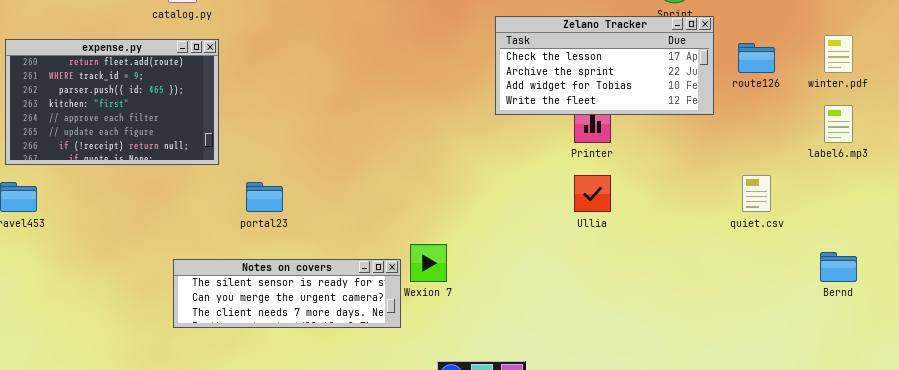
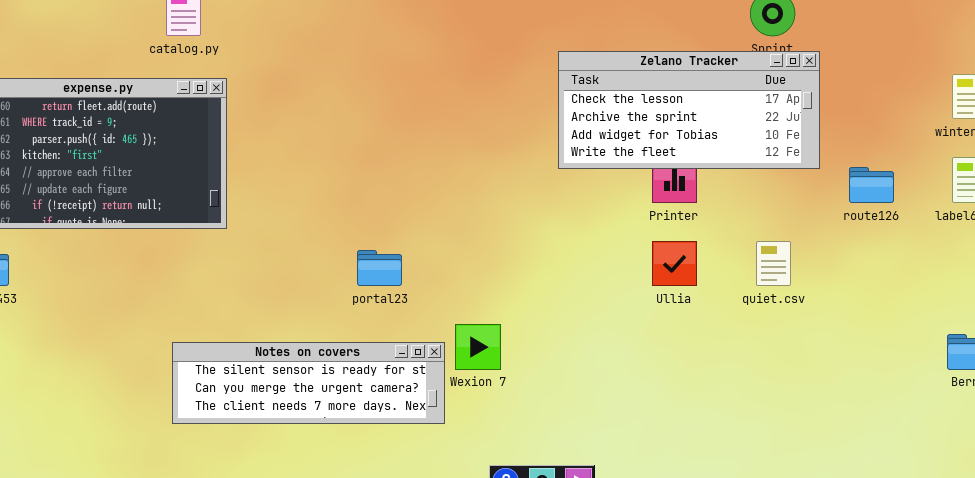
route126: [738,43,775,73] -> [849,167,894,203], moved
quiet.csv: [742,175,771,212] -> [756,241,791,286], moved
portal23: [246,182,283,212] -> [357,250,402,286], moved

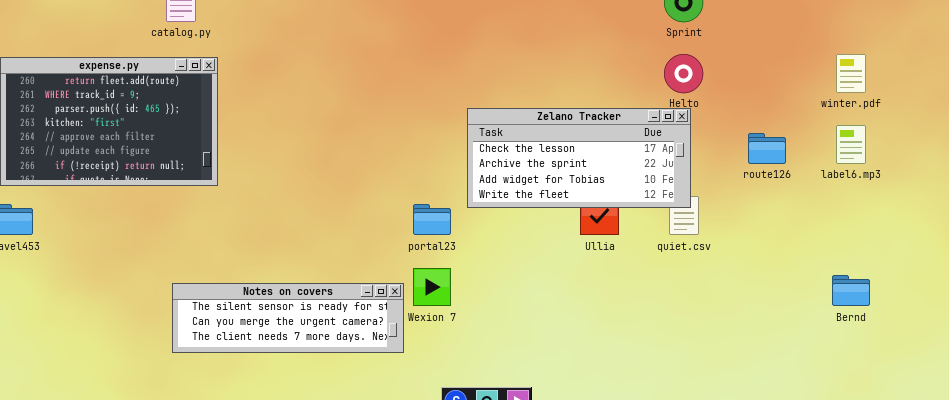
Zelano Tracker: [558,51,820,169] -> [467,108,691,208], moved
portal23: [357,250,402,286] -> [413,204,451,235], moved

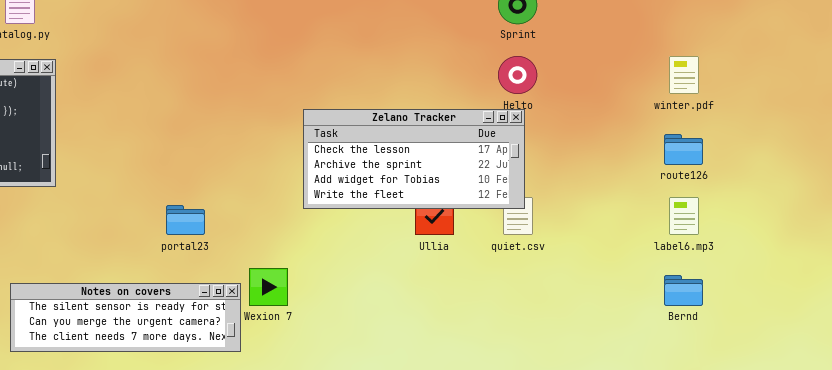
label6.mp3: [836,125,866,164] -> [669,197,699,235], moved
route126: [748,133,786,164] -> [664,134,703,165], moved
portal23: [413,204,451,235] -> [166,205,205,235], moved

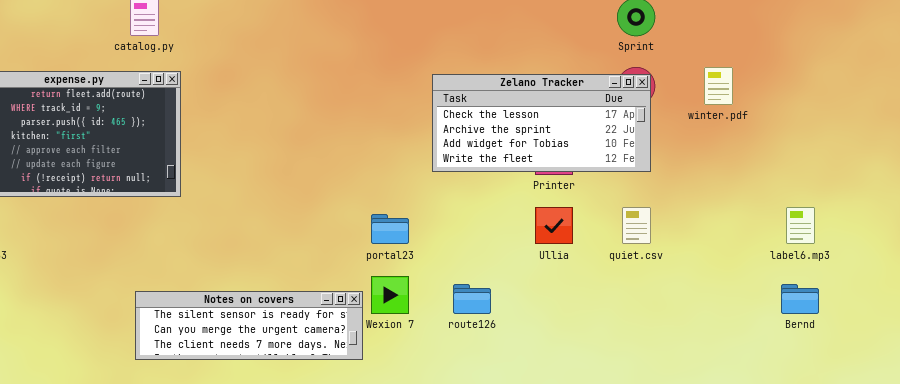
winter.pdf: [669,56,699,94] -> [704,67,733,105], moved
Zelano Tracker: [303,109,525,209] -> [432,74,651,172], moved
route126: [664,134,703,165] -> [453,284,491,314], moved
portal23: [166,205,205,235] -> [371,214,409,244], moved

